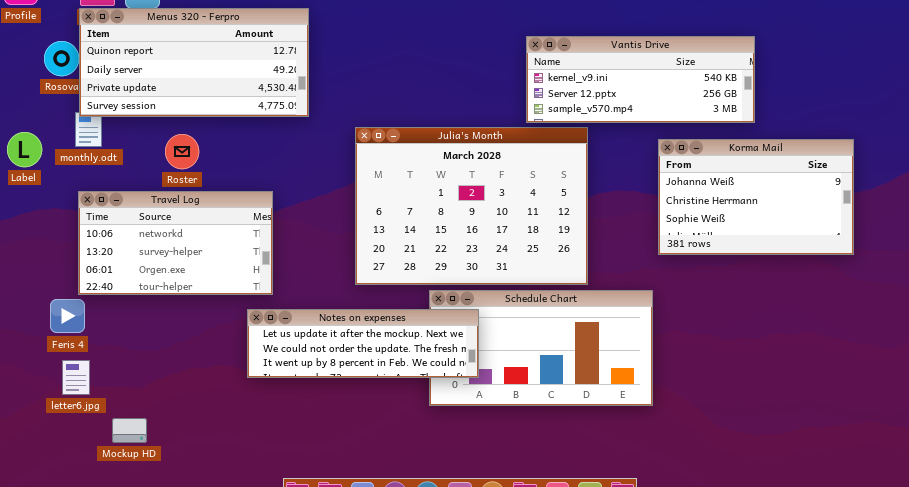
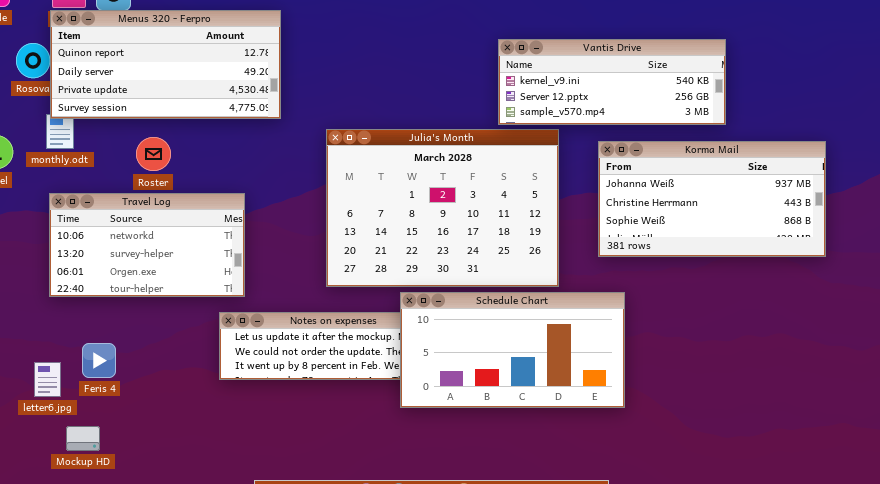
Korma Mail: [658,139,854,255] -> [598,141,826,257], resized
Schedule Chart: [429,290,653,406] -> [400,292,625,408], raised
Feris 4: [50,299,85,333] -> [82,343,116,378], moved
Mockup HD: [112,418,147,443] -> [66,426,100,451], moved

